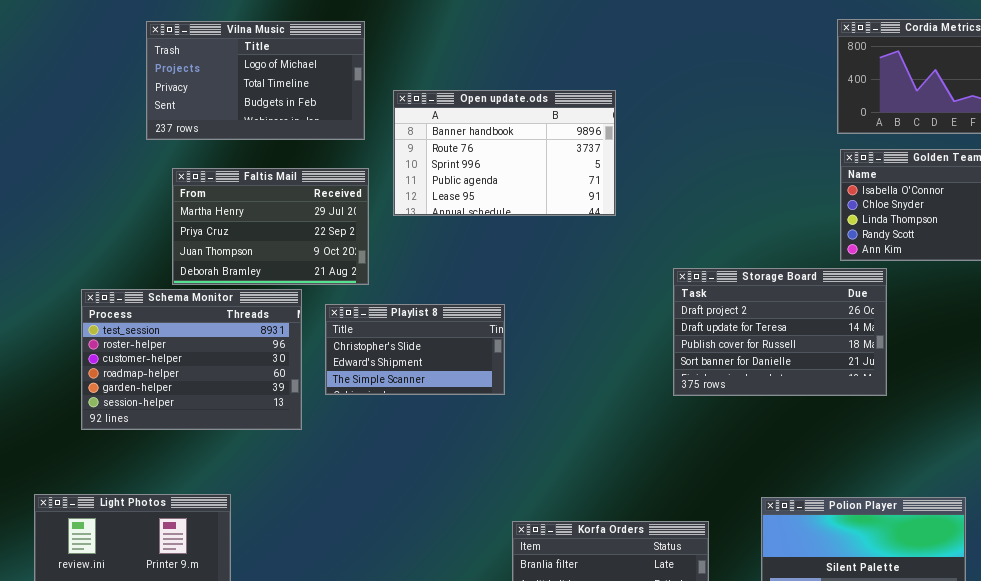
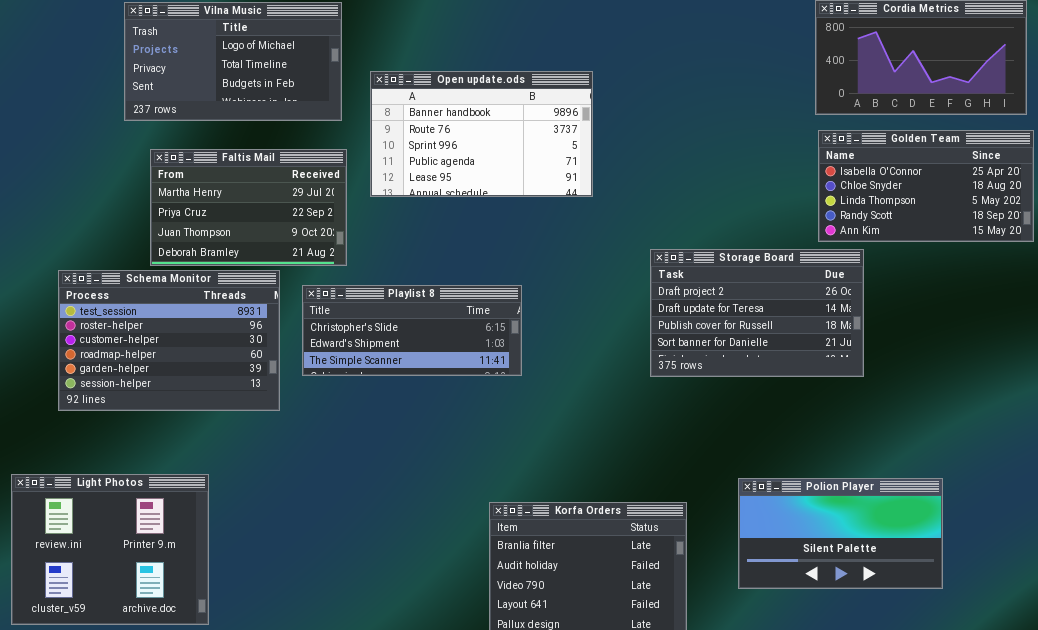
Playlist 8: [325,304,505,395] -> [302,285,522,376], resized

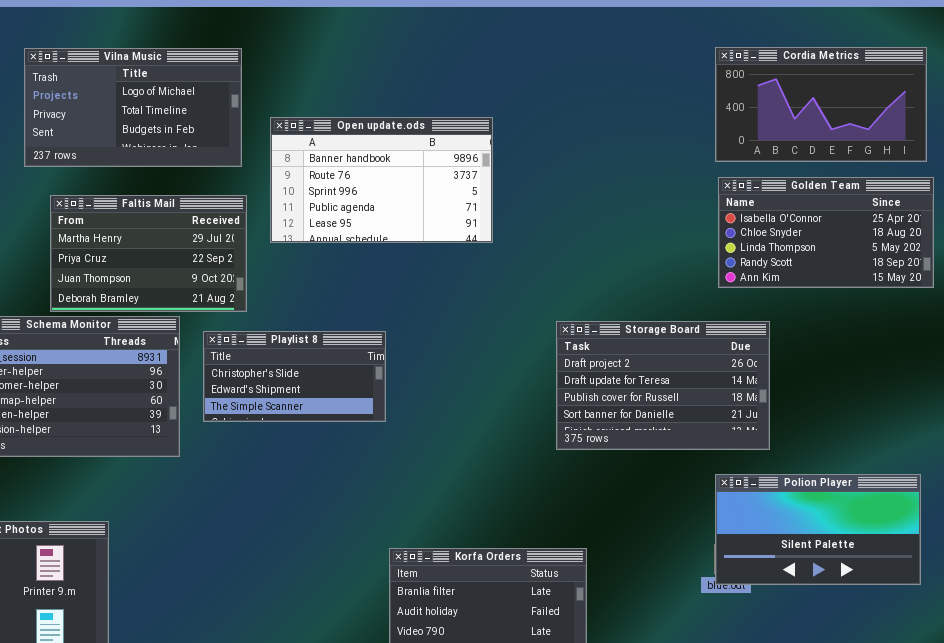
Storage Board: [650,249,864,377] -> [556,321,770,450], moved
Playlist 8: [302,285,522,376] -> [203,331,386,422], resized
Polion Player: [738,478,943,589] -> [715,474,921,585], moved

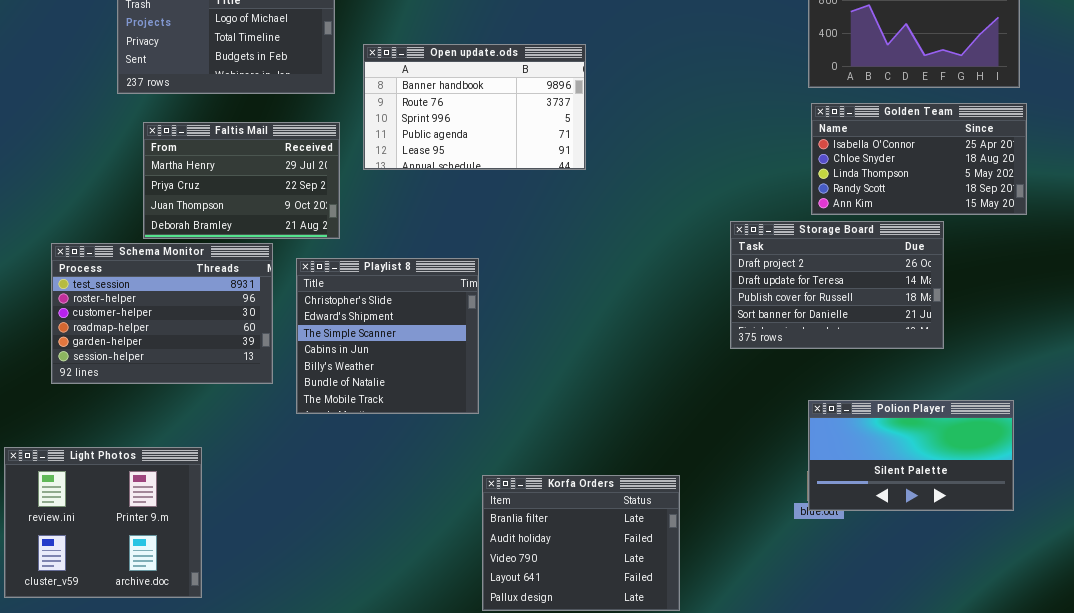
Storage Board: [556,321,770,450] -> [730,221,944,349], moved
Playlist 8: [203,331,386,422] -> [296,258,479,414], resized

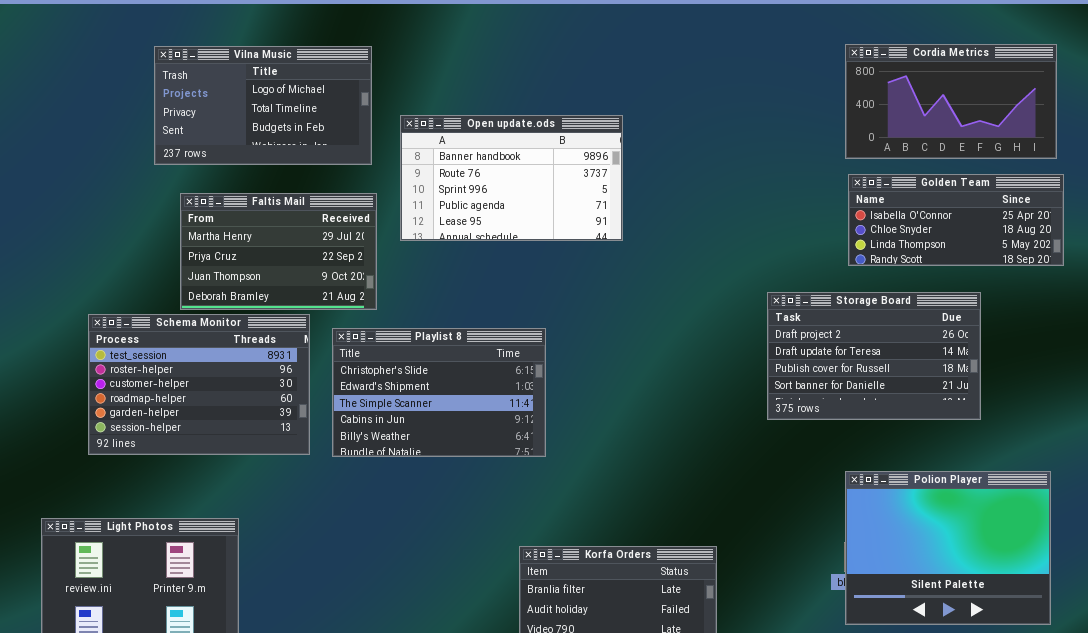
Golden Team: [811,103,1027,215] -> [848,174,1064,266], resized
Playlist 8: [296,258,479,414] -> [332,328,546,457], resized
Polion Player: [808,400,1014,511] -> [845,471,1051,625], resized

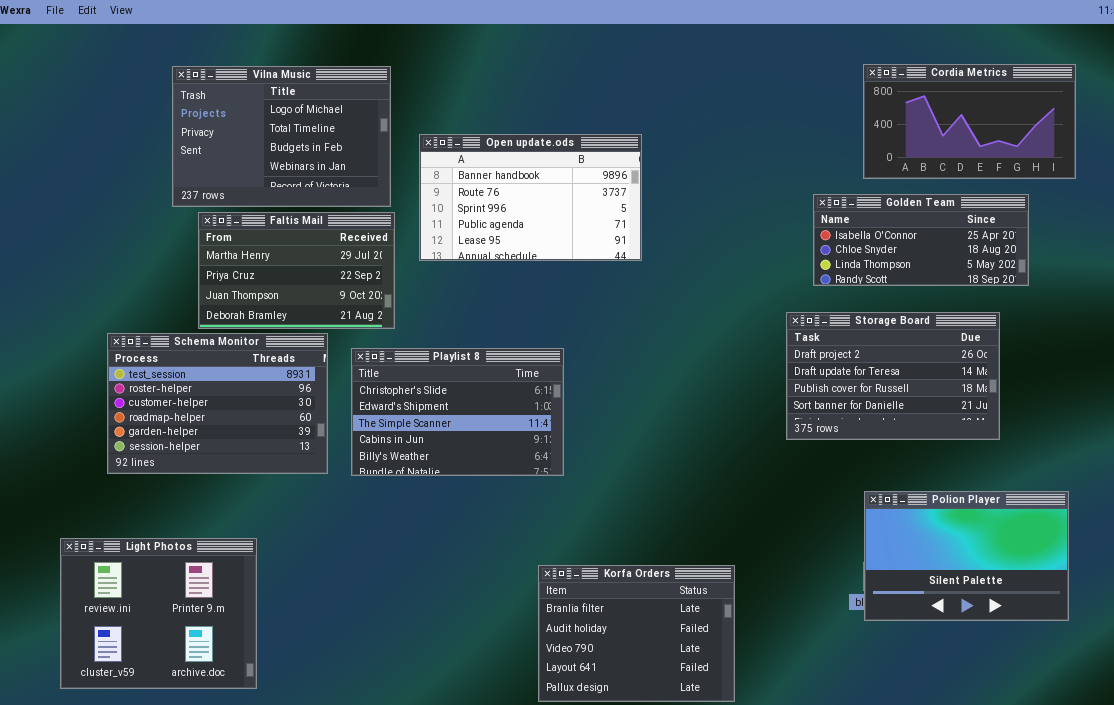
Vilna Music: [154,46,372,165] -> [172,66,391,207], resized
Golden Team: [848,174,1064,266] -> [813,194,1029,286], moved
Polion Player: [845,471,1051,625] -> [864,491,1069,621], resized

